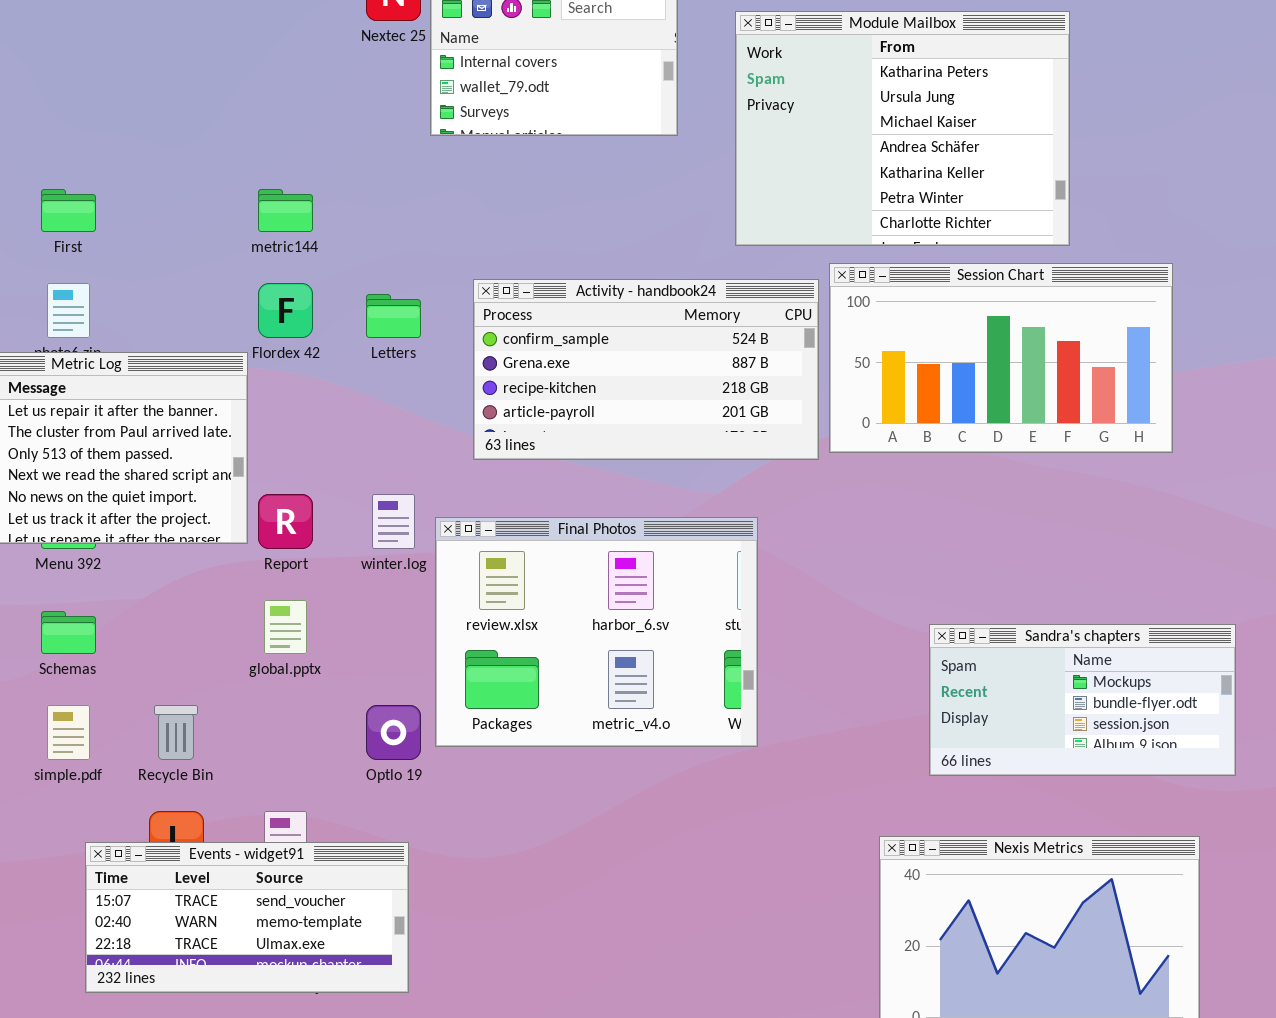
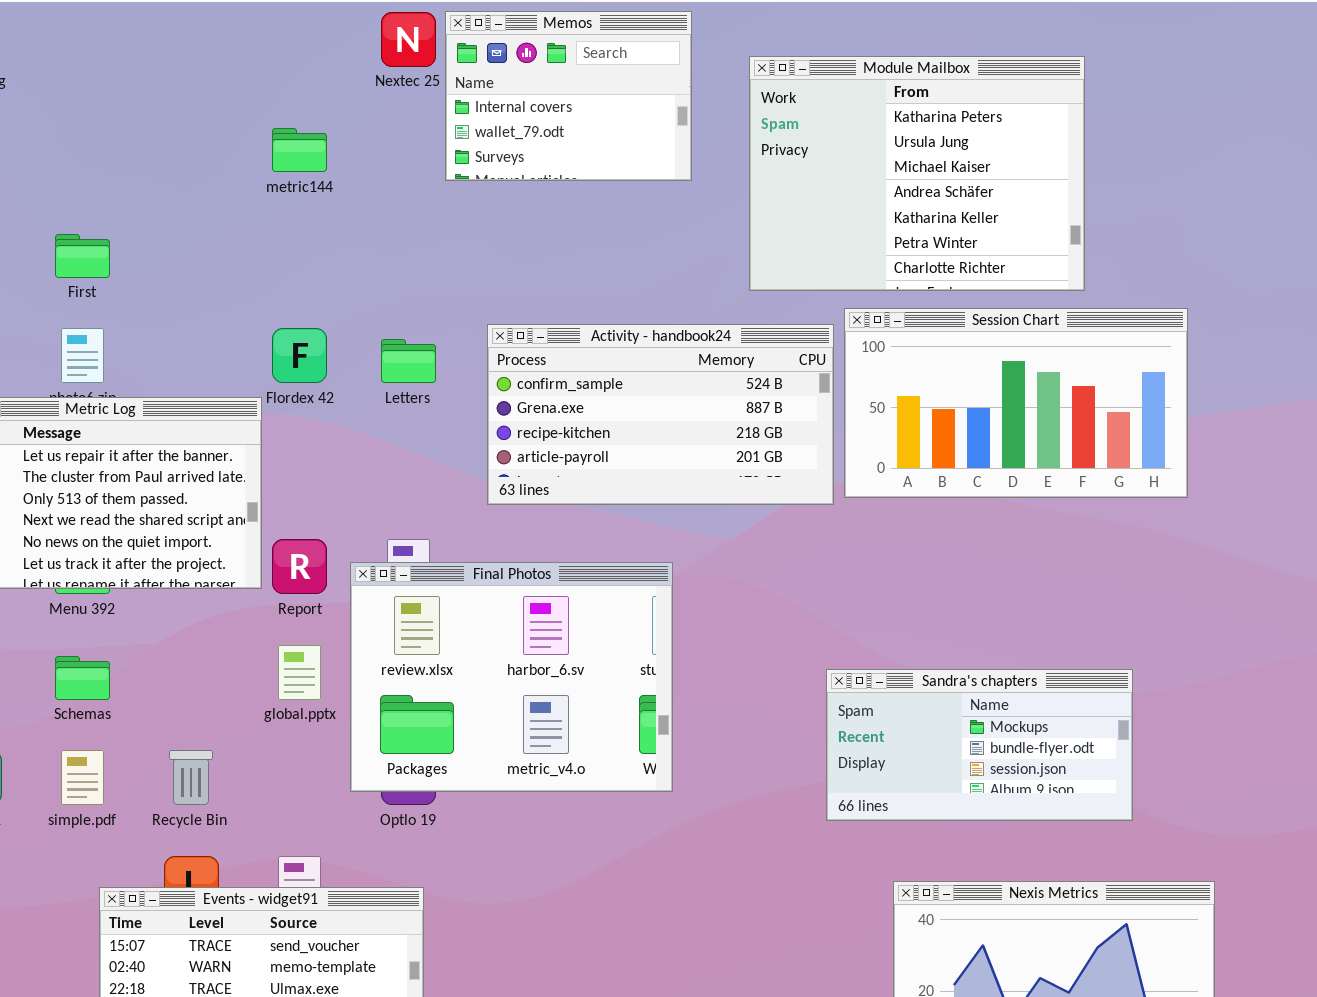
metric144: [258,189,313,232] -> [272,128,327,172], moved
Final Photos: [435,517,758,747] -> [350,562,673,792], moved
Sandra's chapters: [929,624,1236,776] -> [826,669,1133,821], moved

